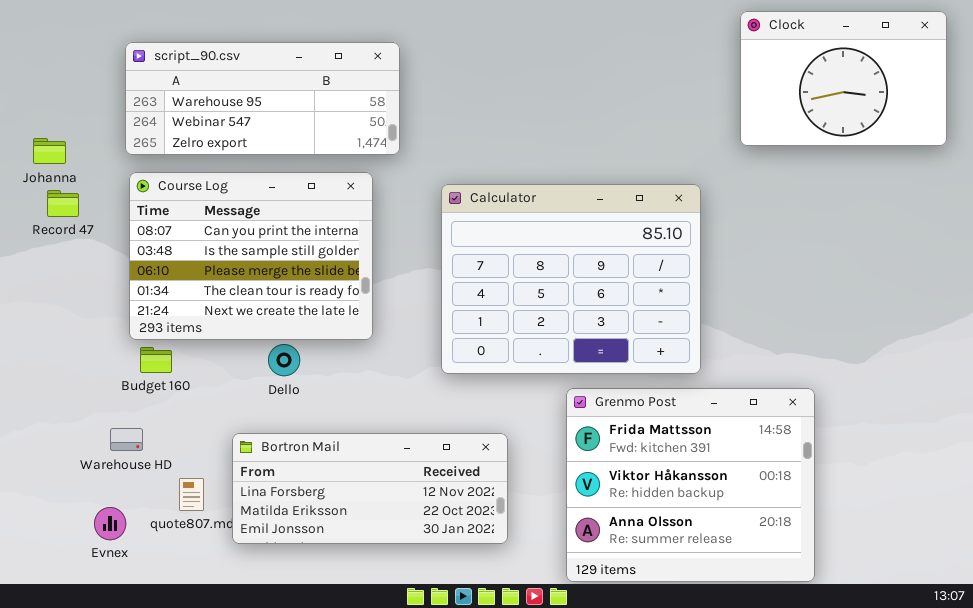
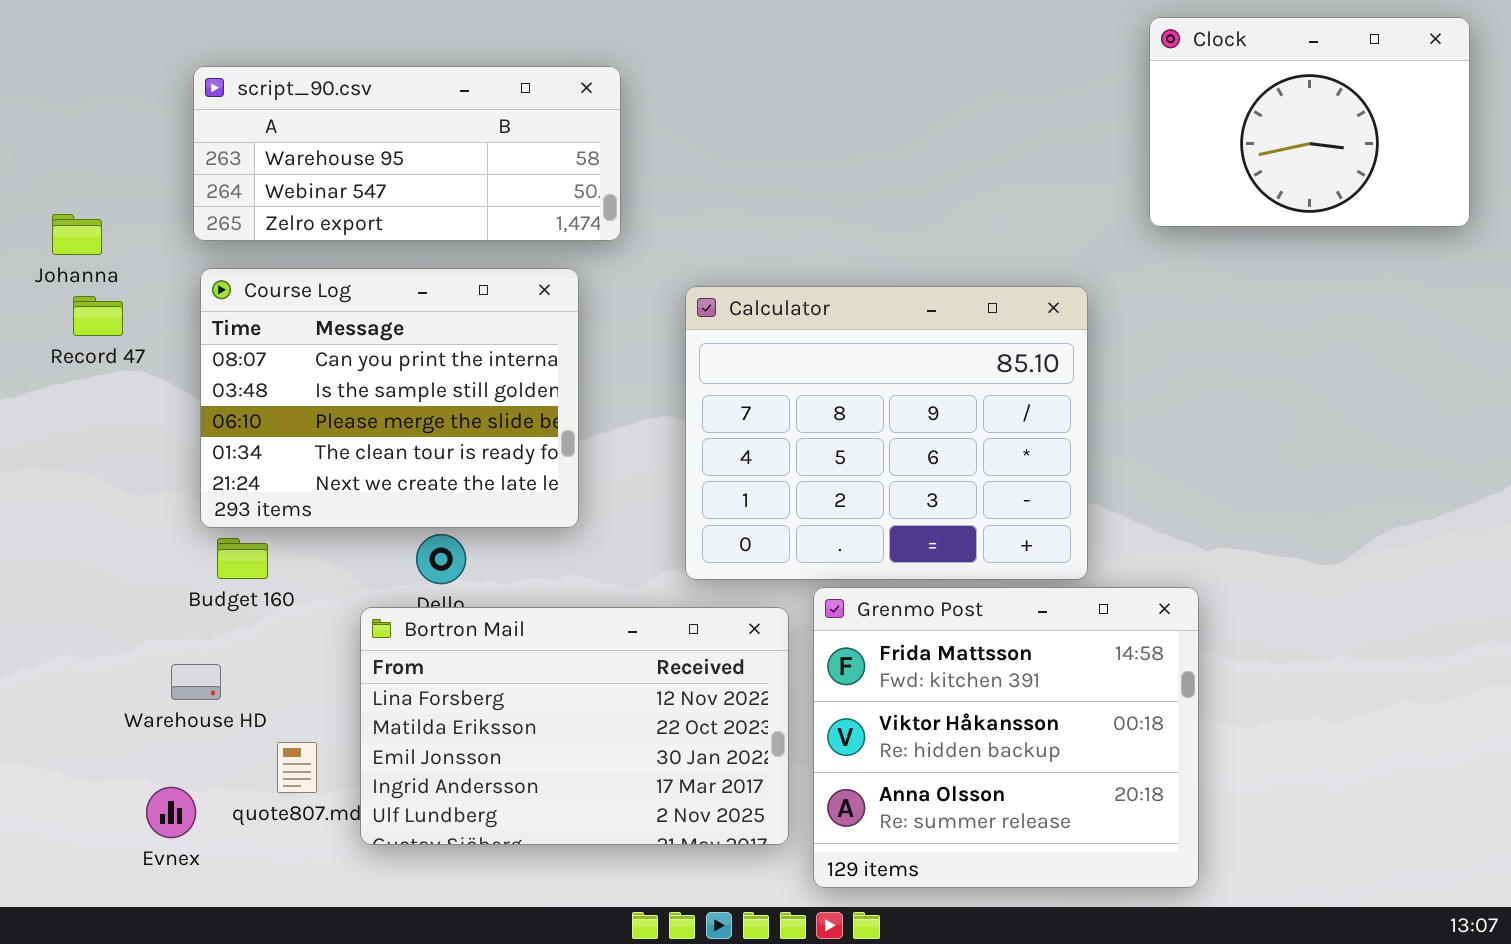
Grenmo Post: [566,388,815,582] -> [813,587,1199,888], moved
Bortron Mail: [232,433,508,544] -> [360,607,789,845], resized

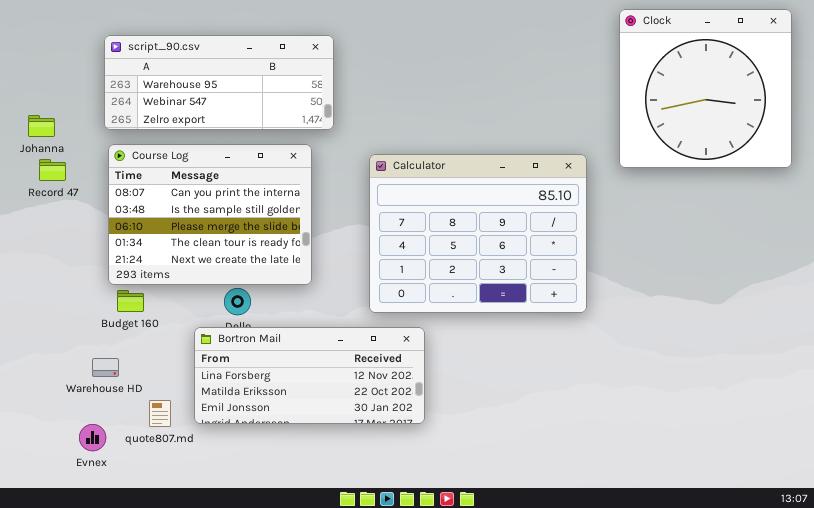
Clock: [1149,17,1470,227] -> [619,9,792,168], resized
Grenmo Post: [813,587,1199,888] -> none, closed
Bortron Mail: [360,607,789,845] -> [194,327,425,424], resized

